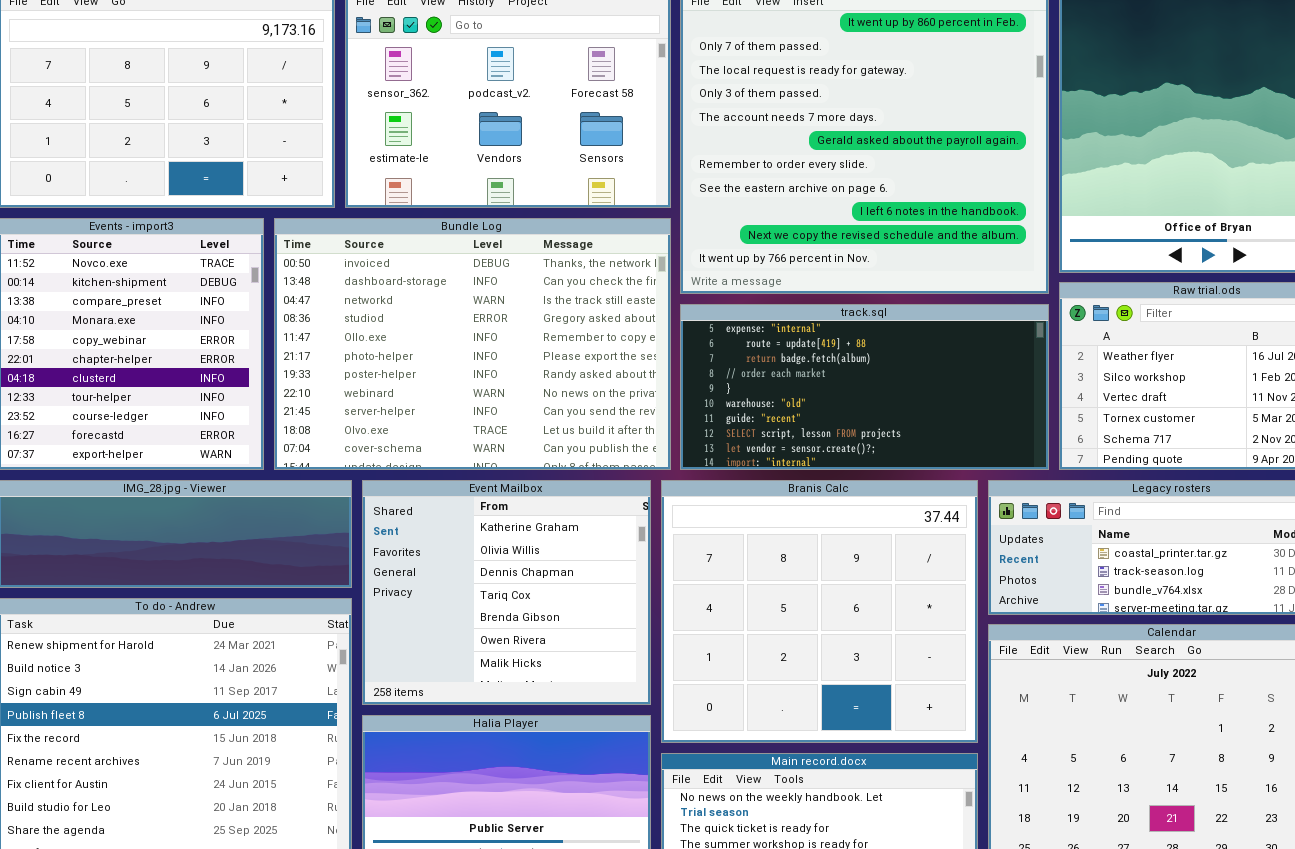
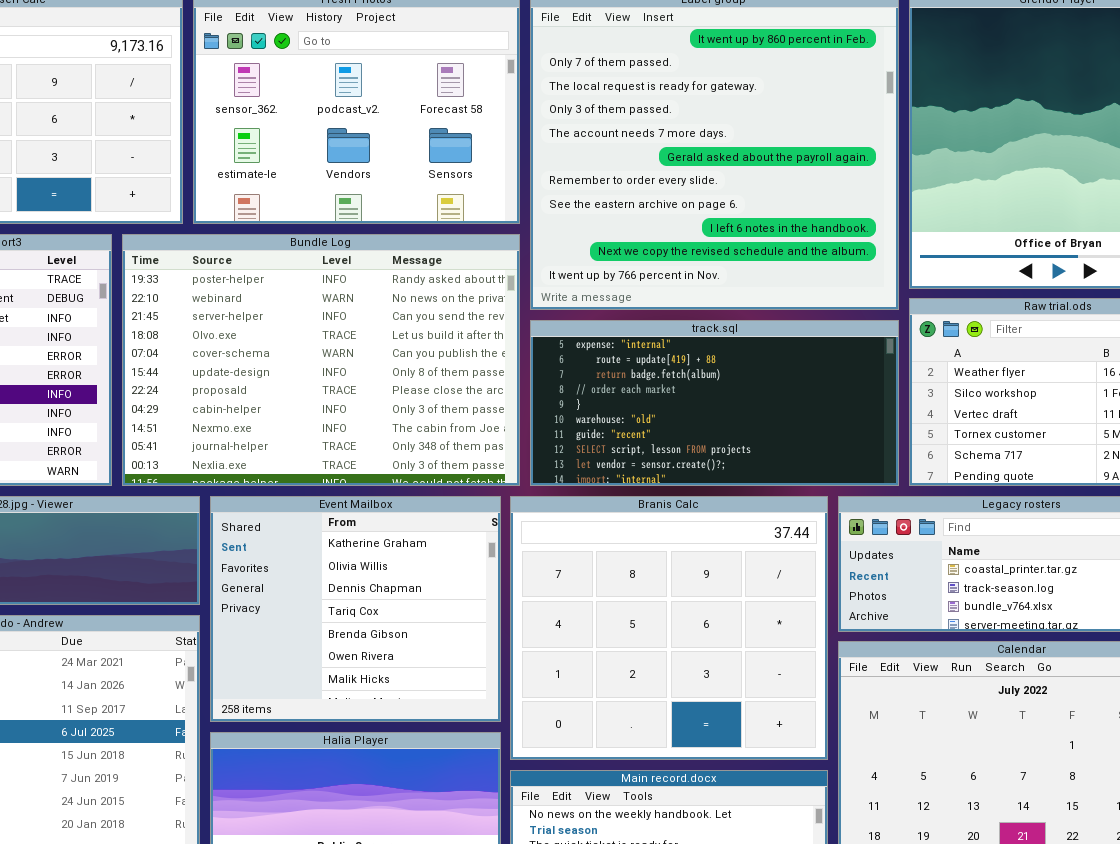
Bundle Log: [274,218,671,470] -> [122,234,520,486], scrolled down 6 rows

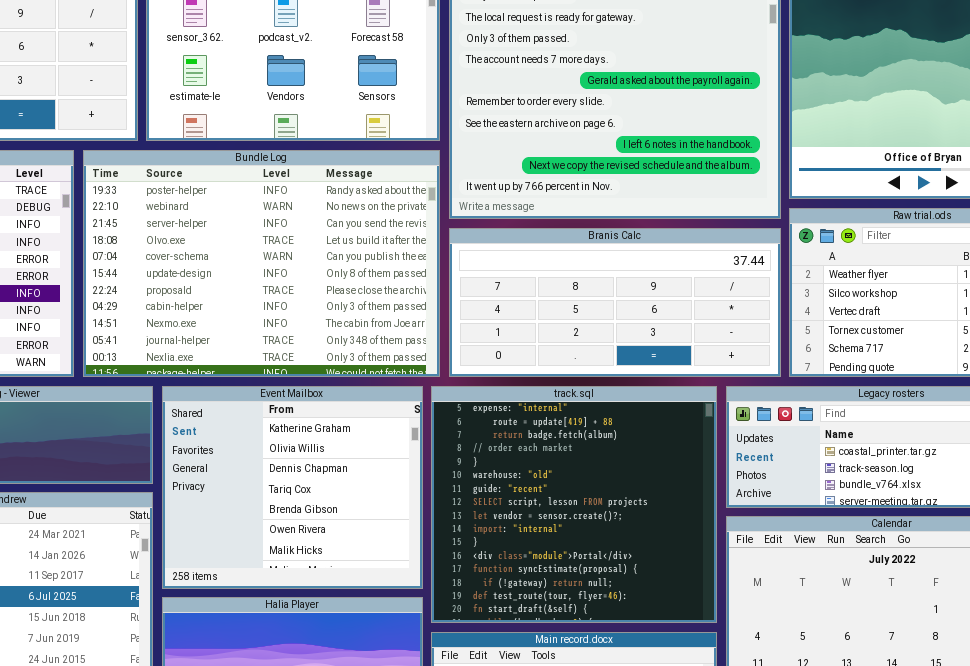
track.sql: [530,320,899,486] -> [431,386,717,623], moved, resized
Branis Calc: [510,496,828,760] -> [449,228,781,377], moved, resized

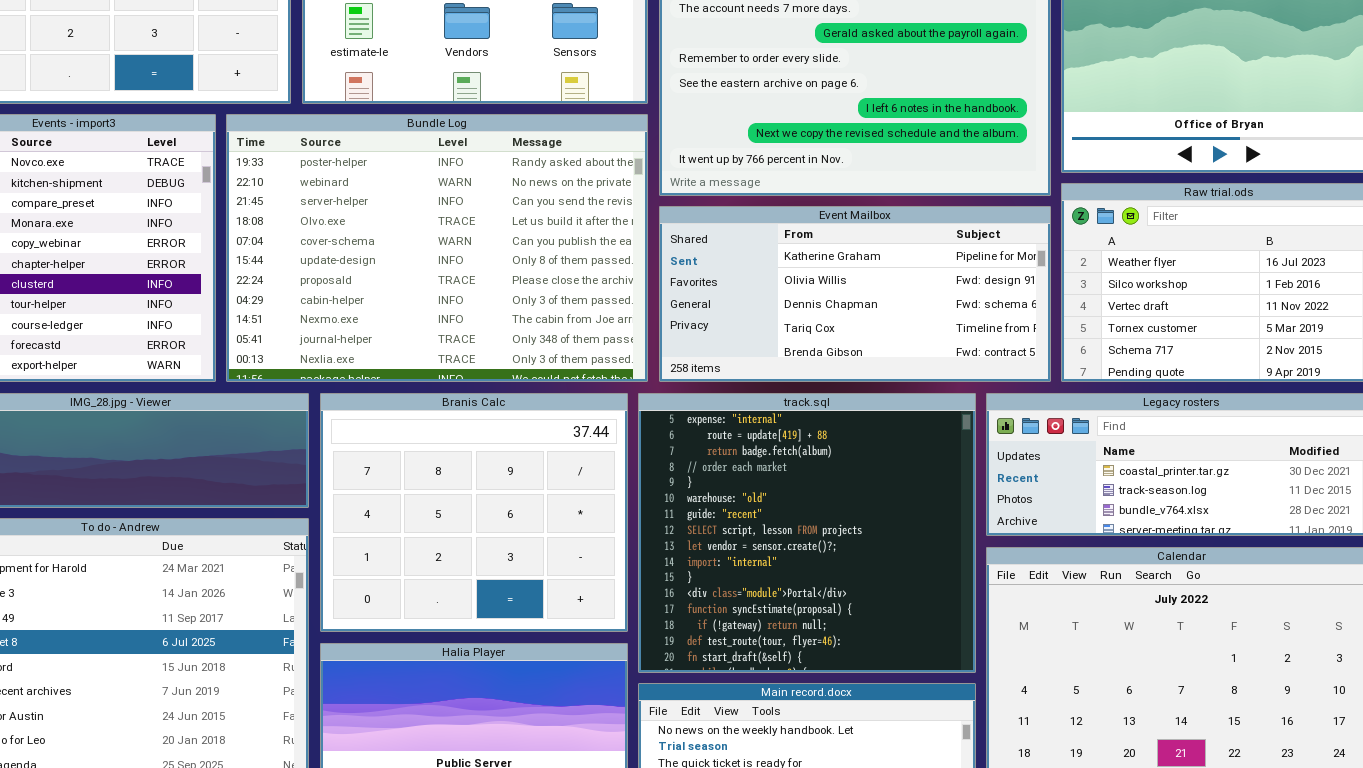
Branis Calc: [449,228,781,377] -> [320,393,628,632], moved, resized
Event Mailbox: [162,386,423,589] -> [659,206,1051,382], moved, resized

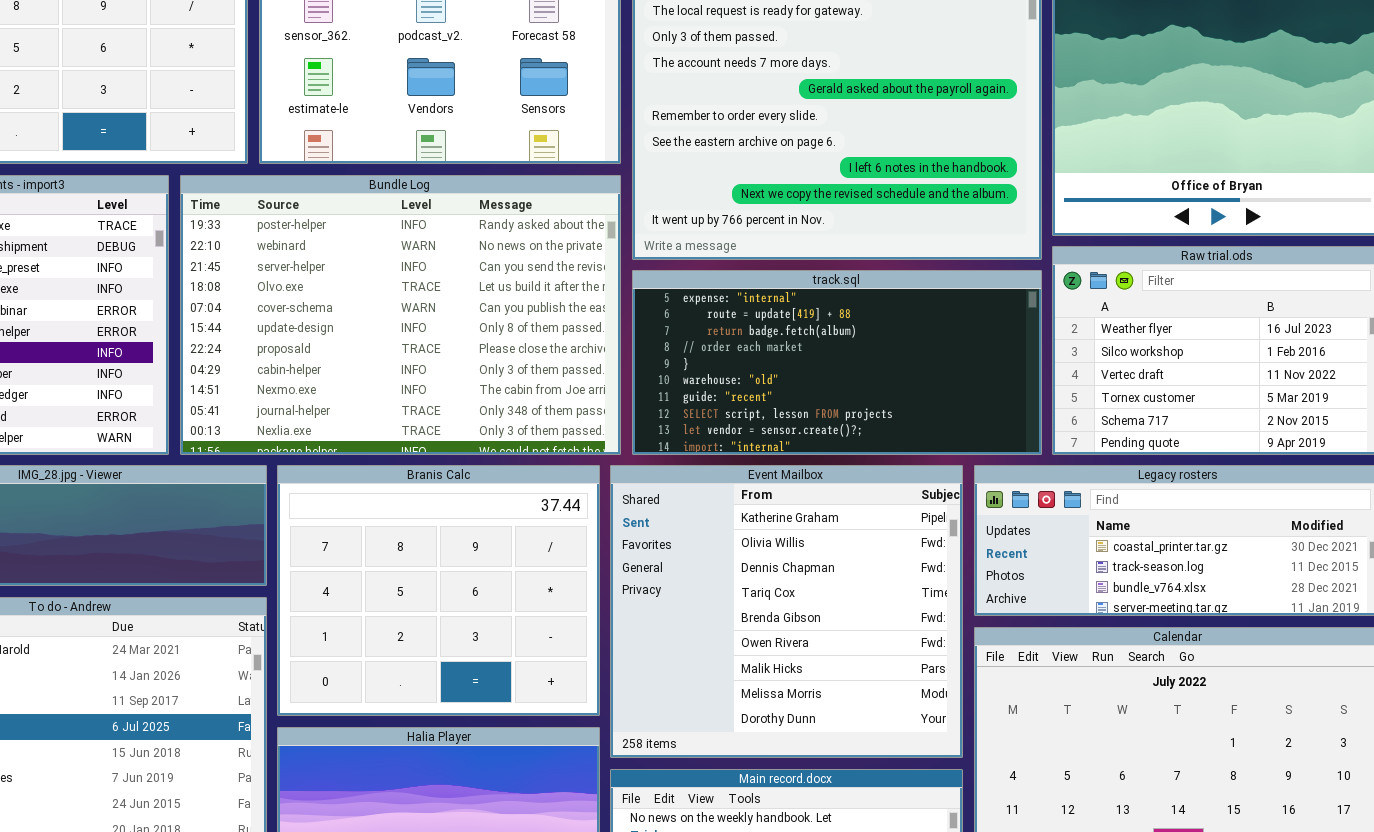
Event Mailbox: [659,206,1051,382] -> [610,465,963,758], moved, resized
track.sql: [638,393,976,673] -> [632,270,1042,455], moved, resized

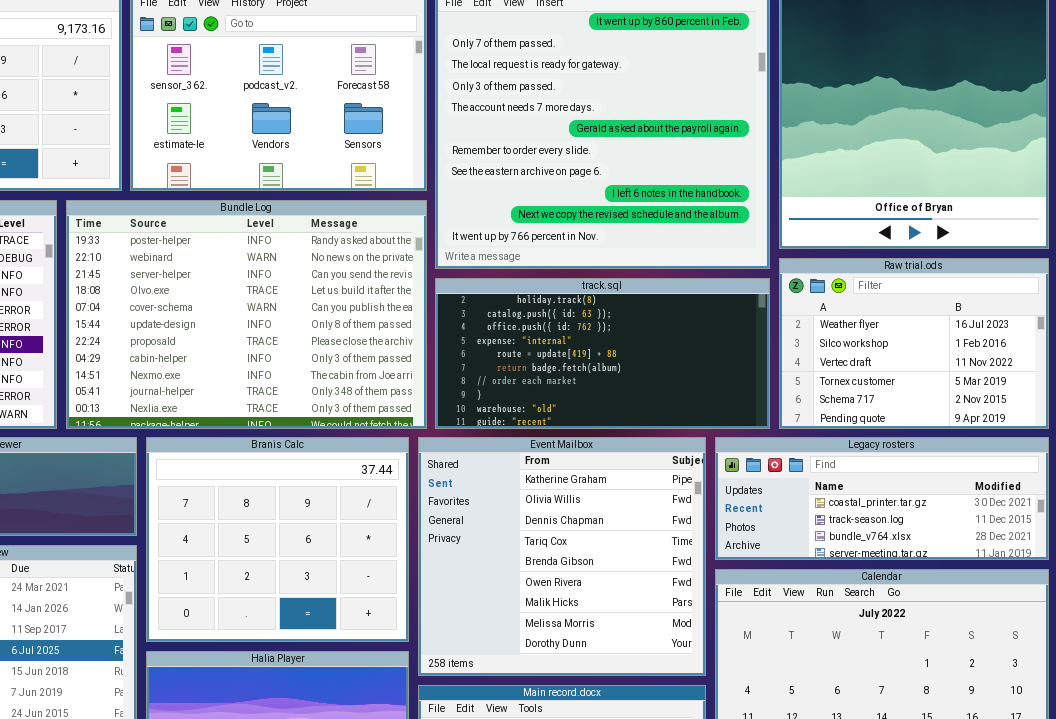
track.sql: [632,270,1042,455] -> [435,278,770,429], scrolled up 3 rows

